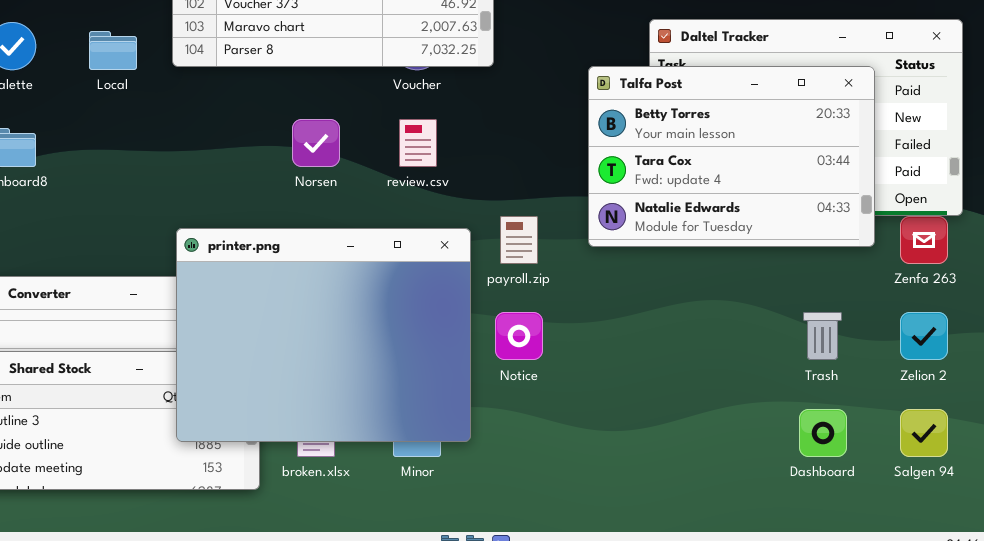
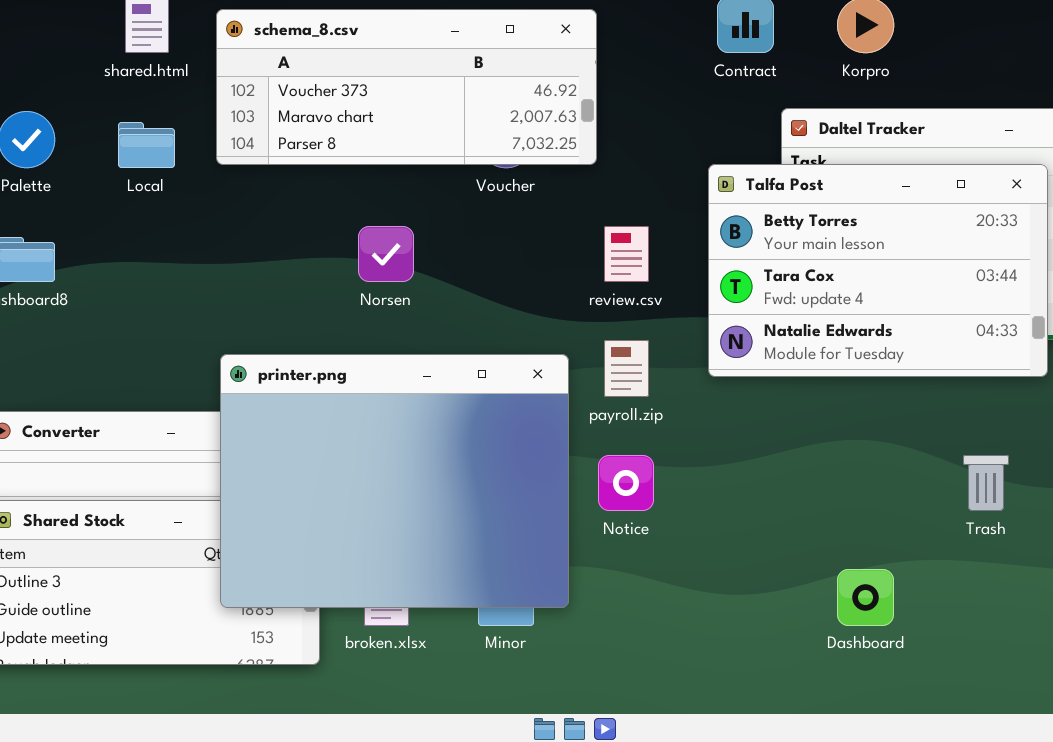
review.csv: [399,119,437,167] -> [604,226,649,282], moved
Dashboard: [799,409,847,457] -> [837,569,894,626], moved

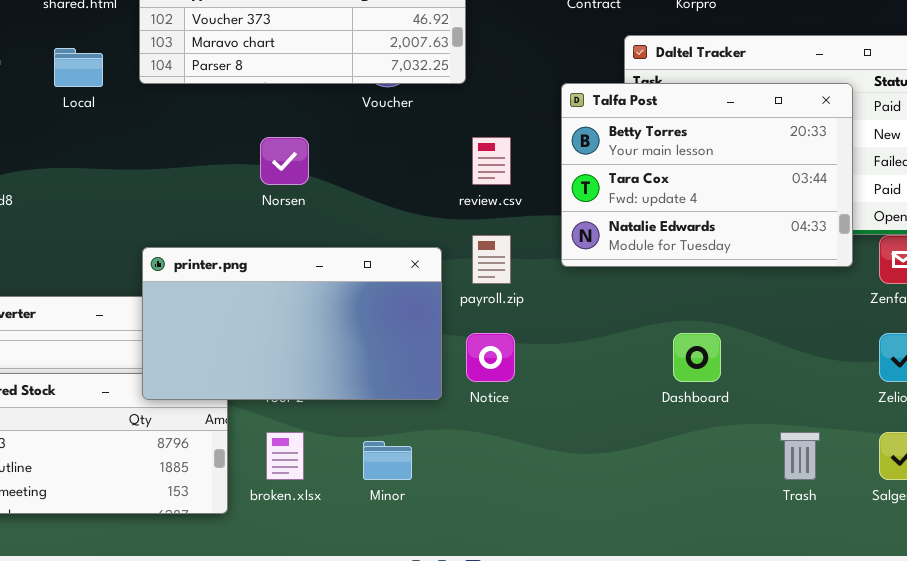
printer.png: [220,354,569,608] -> [142,247,442,400], resized
Trash: [963,455,1009,511] -> [780,432,820,480], moved
Dashboard: [837,569,894,626] -> [673,333,721,382], moved

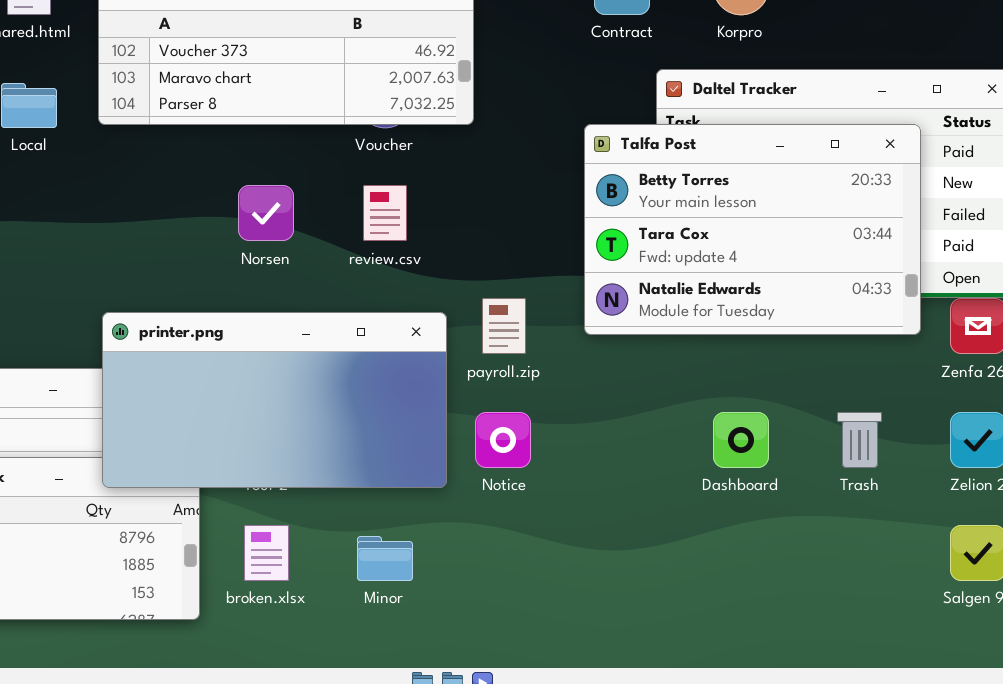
review.csv: [472,137,511,185] -> [363,185,407,241], moved
Trash: [780,432,820,480] -> [837,412,882,468], moved

